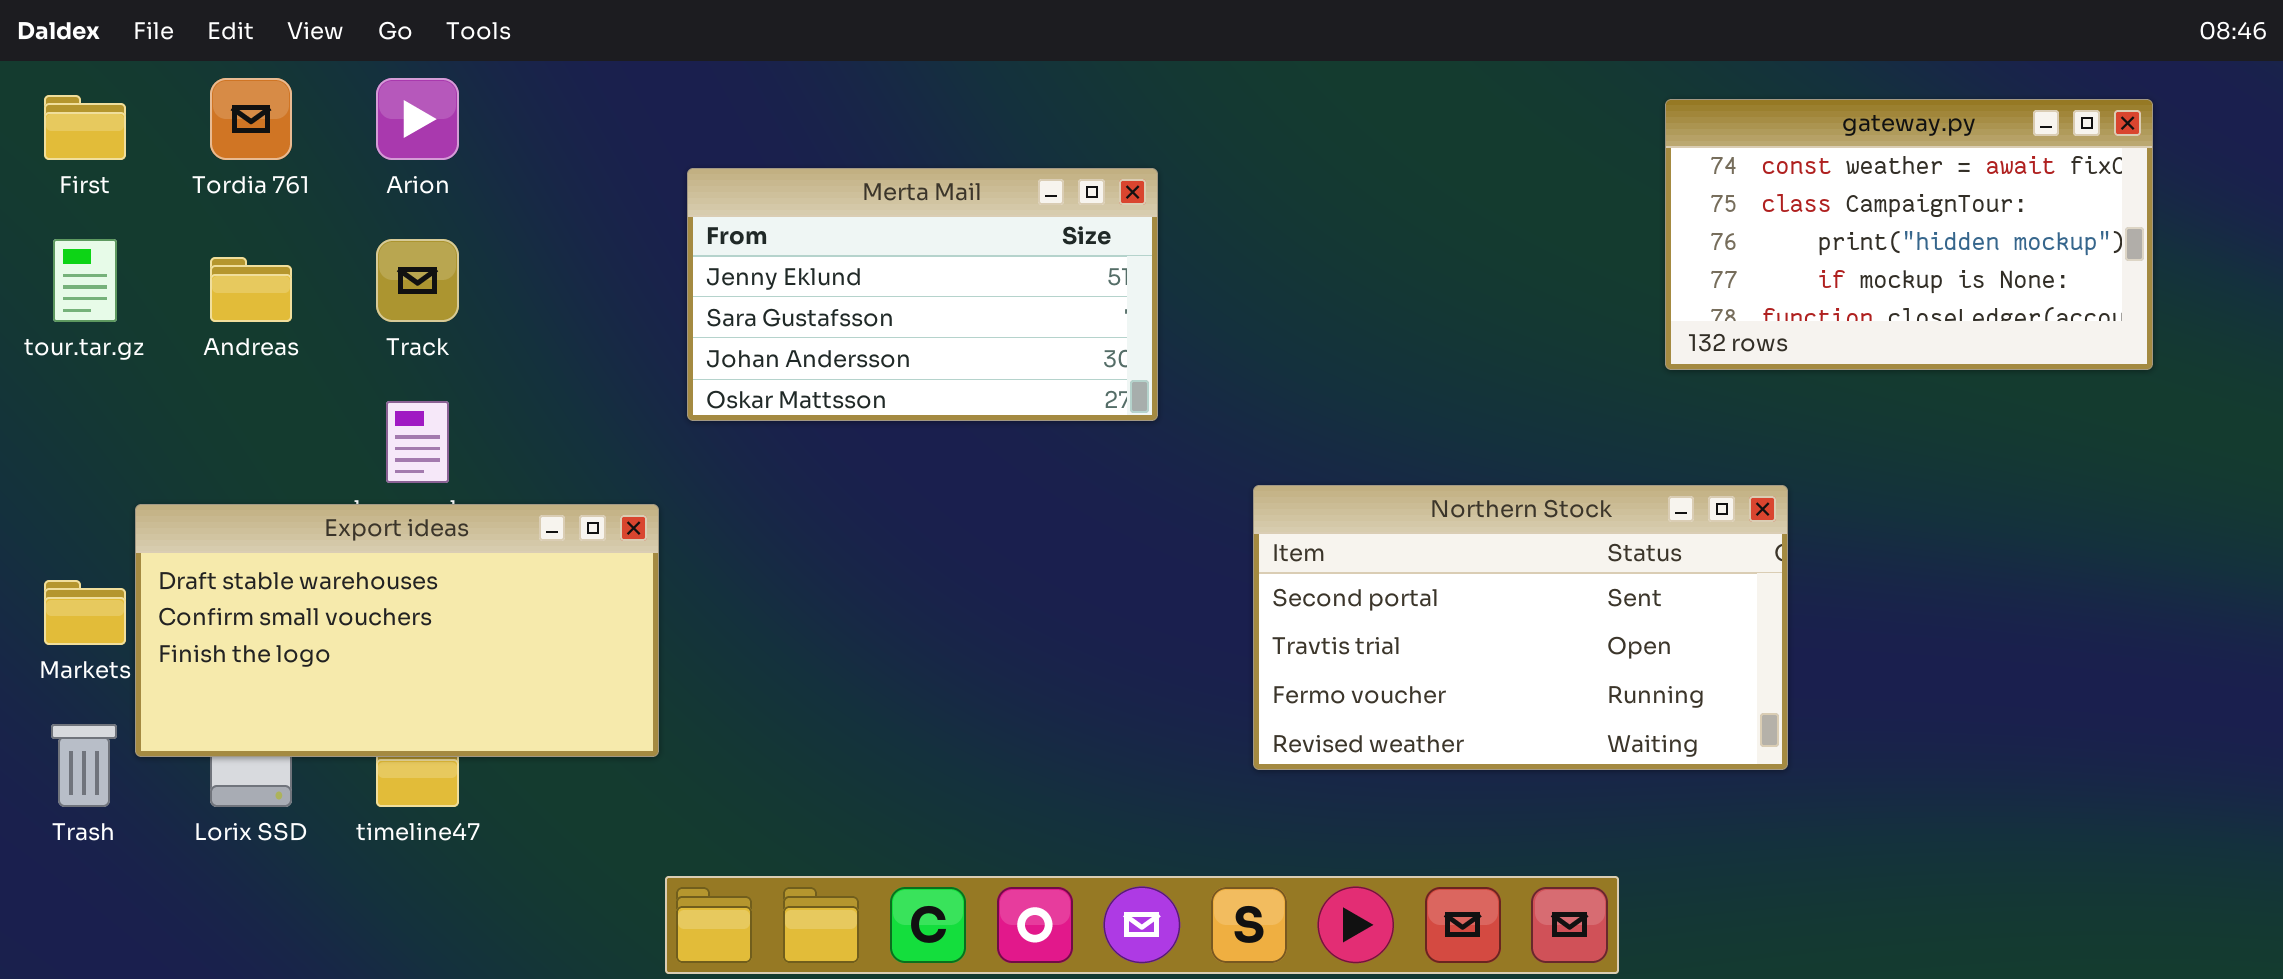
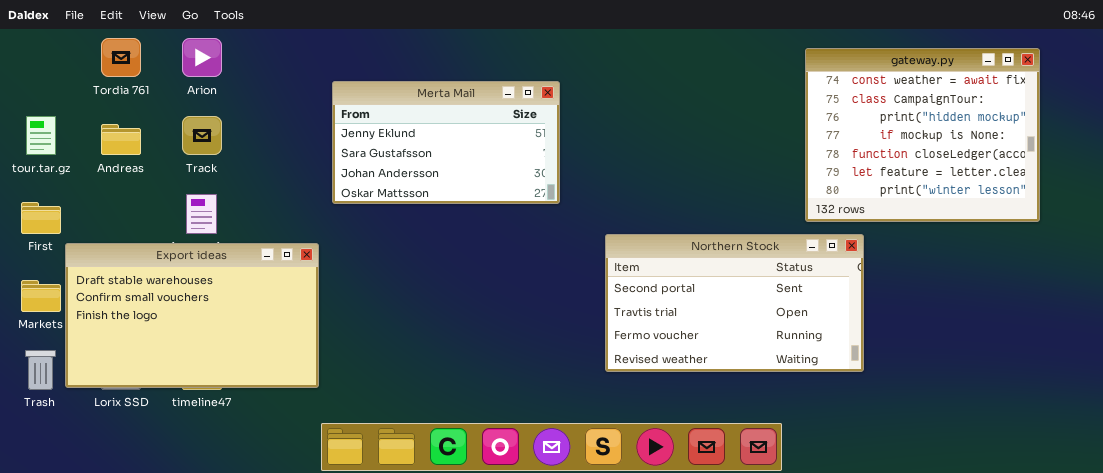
First: [44,95,126,160] -> [21,202,61,234], moved
gateway.py: [1665,99,2153,370] -> [805,48,1040,222], resized
Export ideas: [135,504,659,757] -> [65,243,319,388], resized

